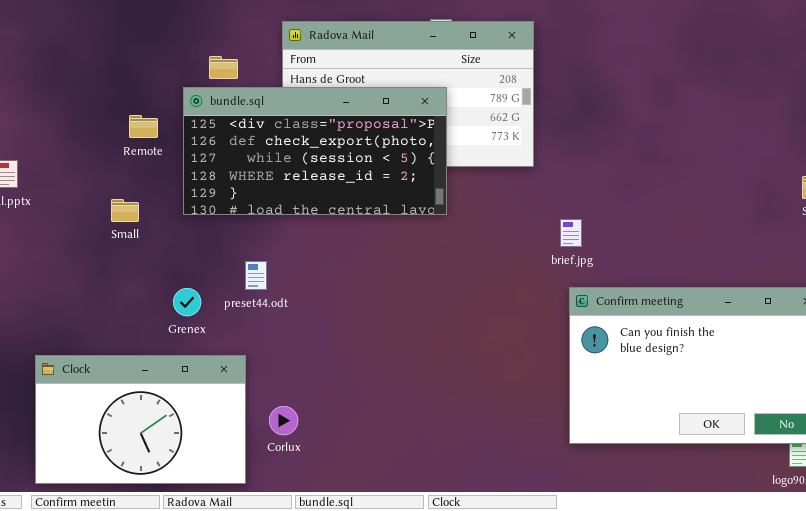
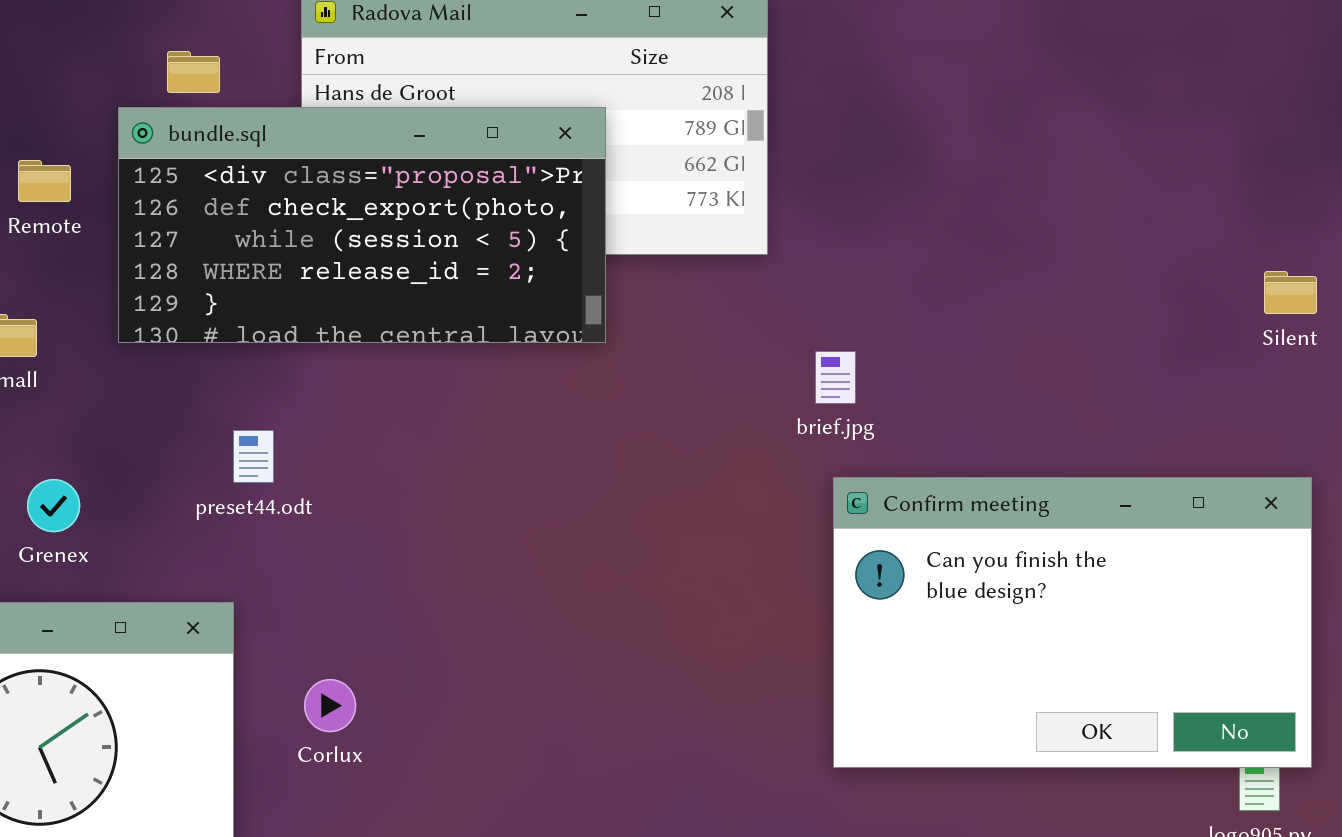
Grenex: [173,288,201,316] -> [27,479,80,532], moved
Corlux: [269,406,298,435] -> [304,679,356,732], moved

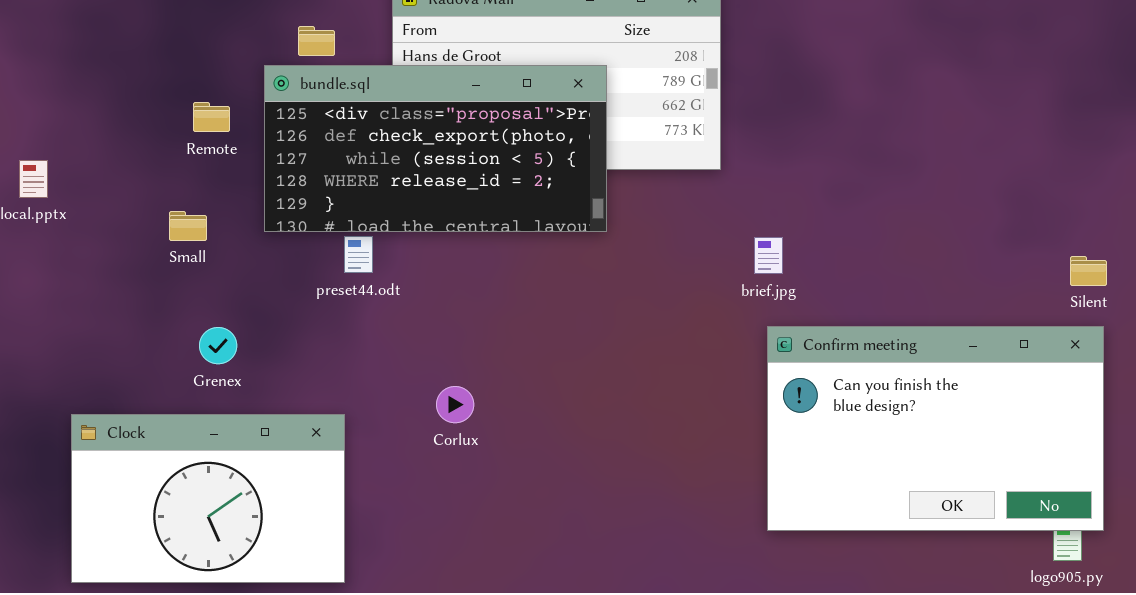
Silent: [1264,271,1317,314] -> [1070,256,1107,286], moved
preset44.odt: [233,430,274,483] -> [344,236,373,273], moved
Corlux: [304,679,356,732] -> [436,386,474,423], moved

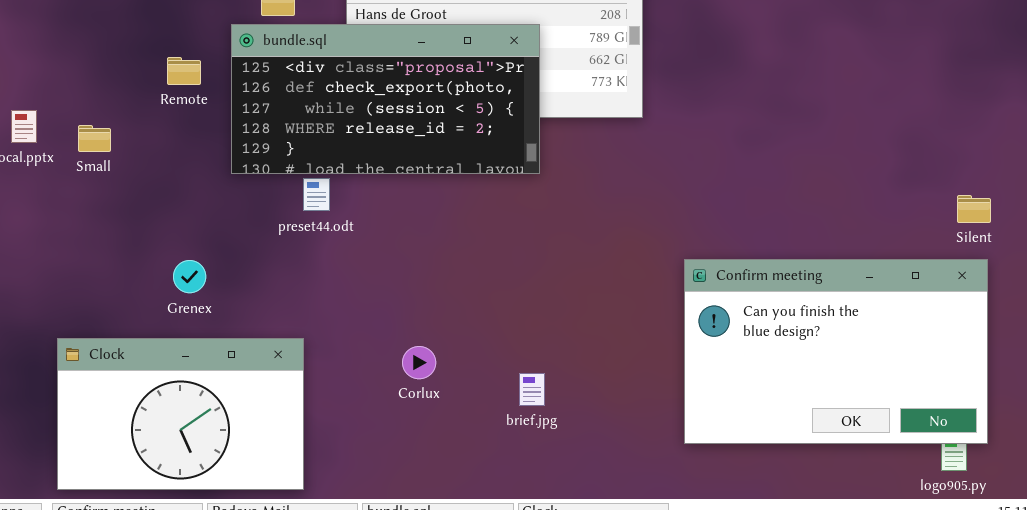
Small: [169,211,207,241] -> [78,125,111,152], moved
brief.jpg: [754,237,783,274] -> [519,373,545,406], moved
Corlux: [436,386,474,423] -> [402,346,436,379], moved

